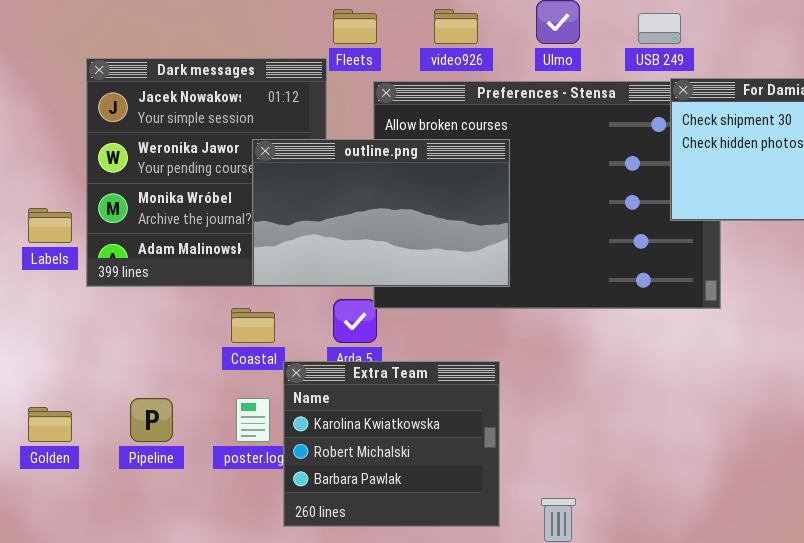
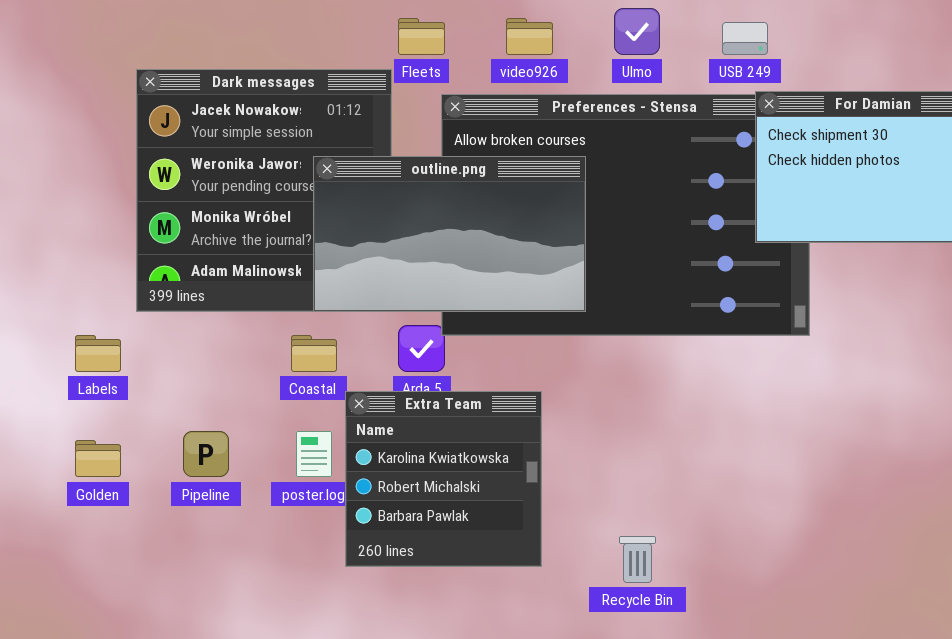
Labels: [28,208,72,243] -> [75,335,121,372], moved
Extra Team: [283,361,500,527] -> [345,391,542,567], resized

